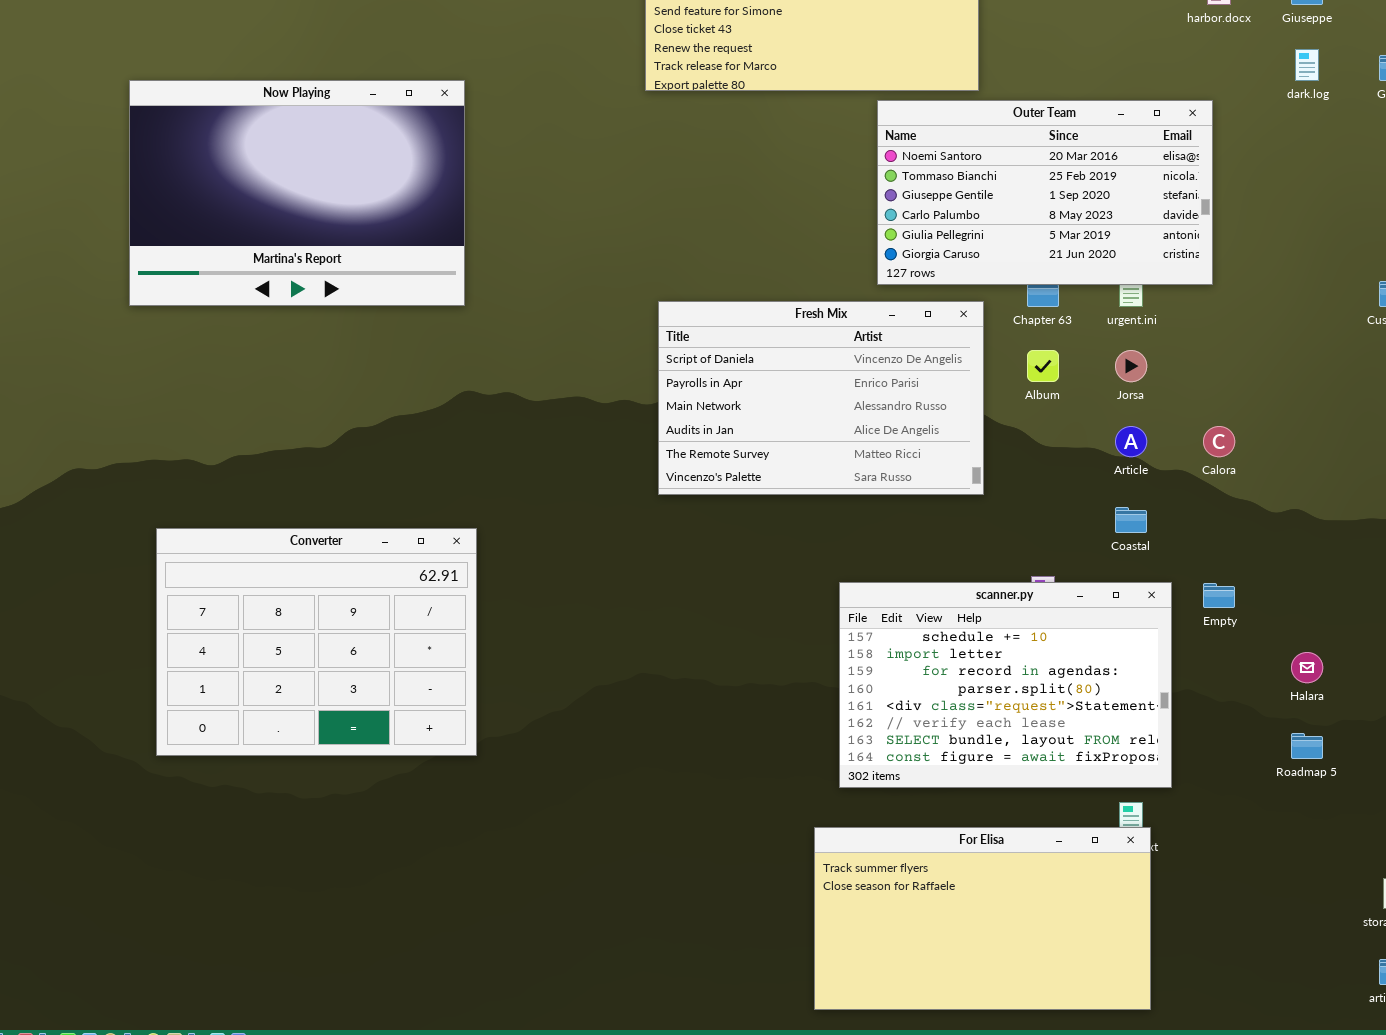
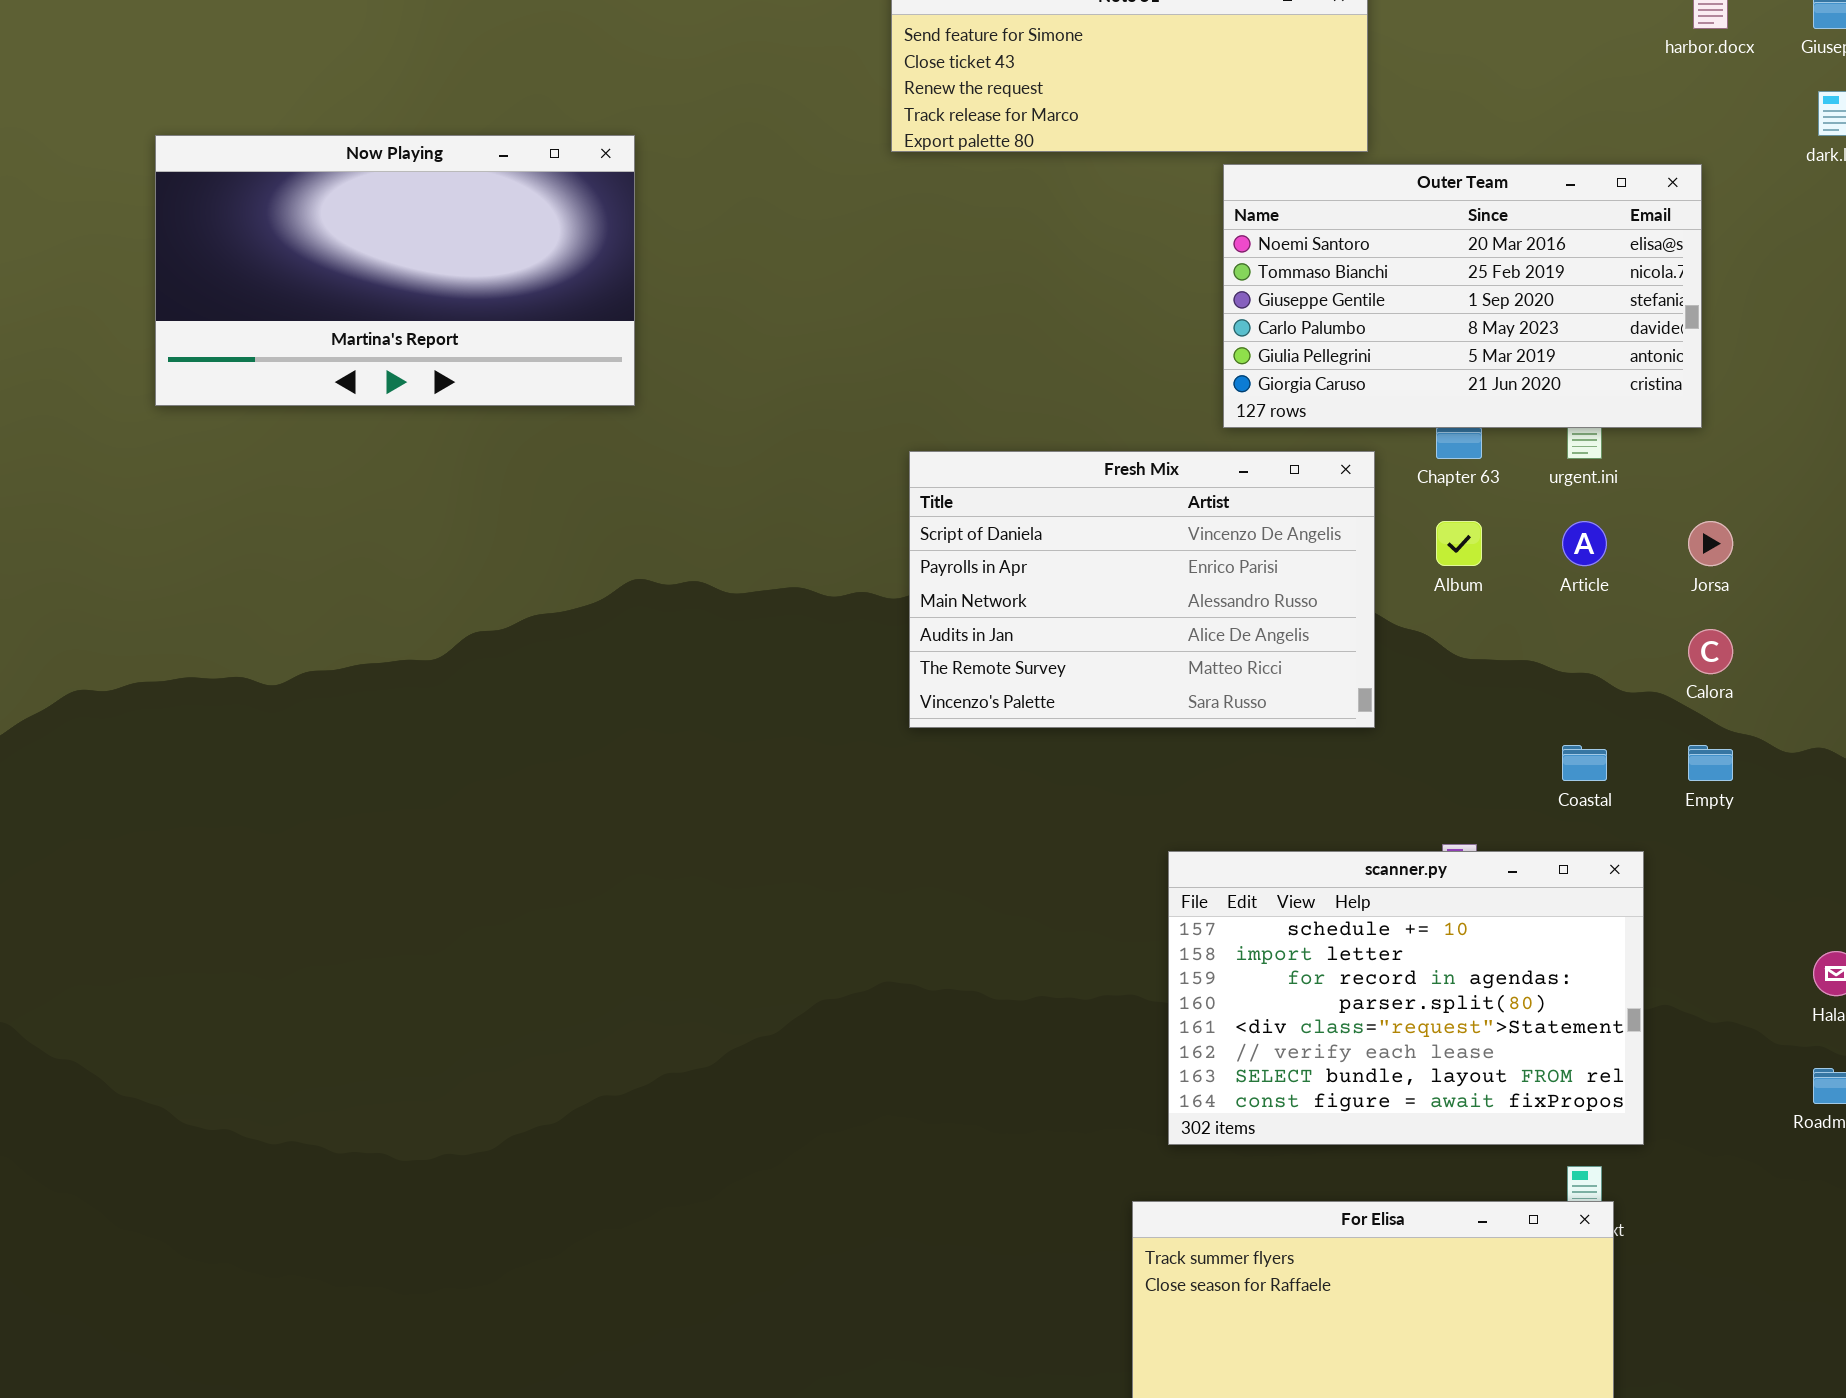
Now Playing: [129,80,465,306] -> [155,135,635,406], resized
Jorsa: [1115,350,1147,382] -> [1688,521,1733,566], moved
Article: [1115,426,1147,457] -> [1562,521,1607,566], moved
Converter: [156,528,477,756] -> none, closed
Empty: [1203,583,1235,608] -> [1688,745,1733,781], moved

